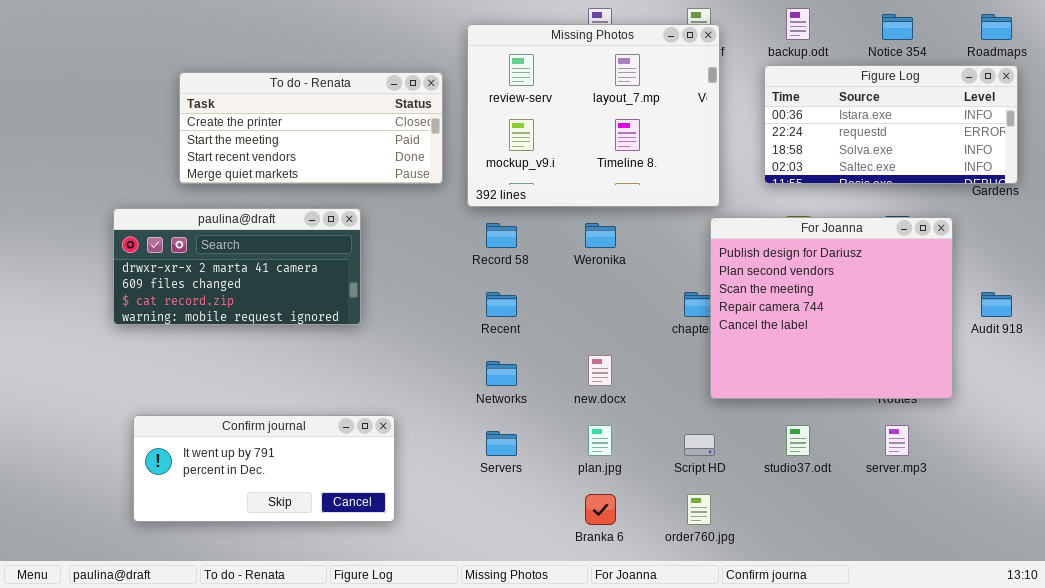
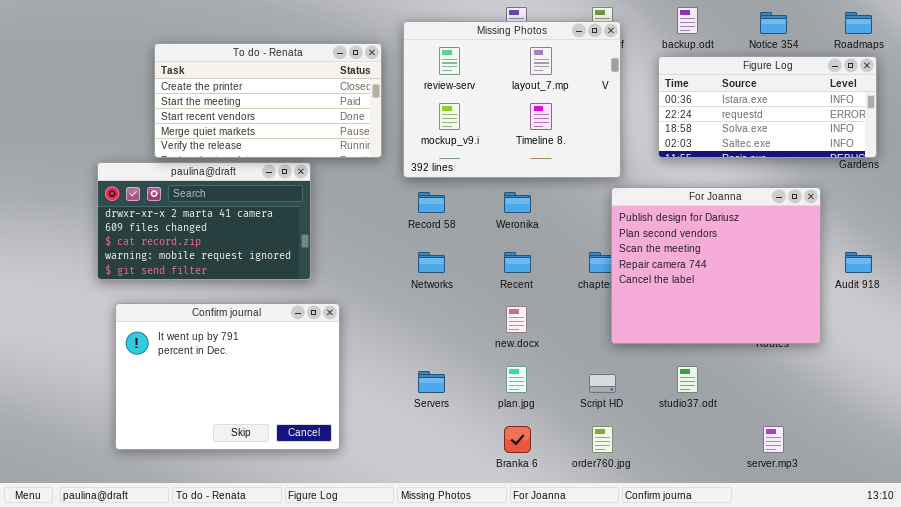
To do - Renata: [179,72,443,184] -> [154,43,382,158], resized
paulina@draft: [113,208,361,325] -> [97,162,311,280], resized
Recent: [486,292,517,317] -> [504,252,531,273], moved
Networks: [486,361,517,386] -> [418,252,445,273], moved
Confirm journal: [133,415,395,522] -> [115,303,340,450], resized
server.mp3: [885,425,909,456] -> [763,426,784,453], moved

